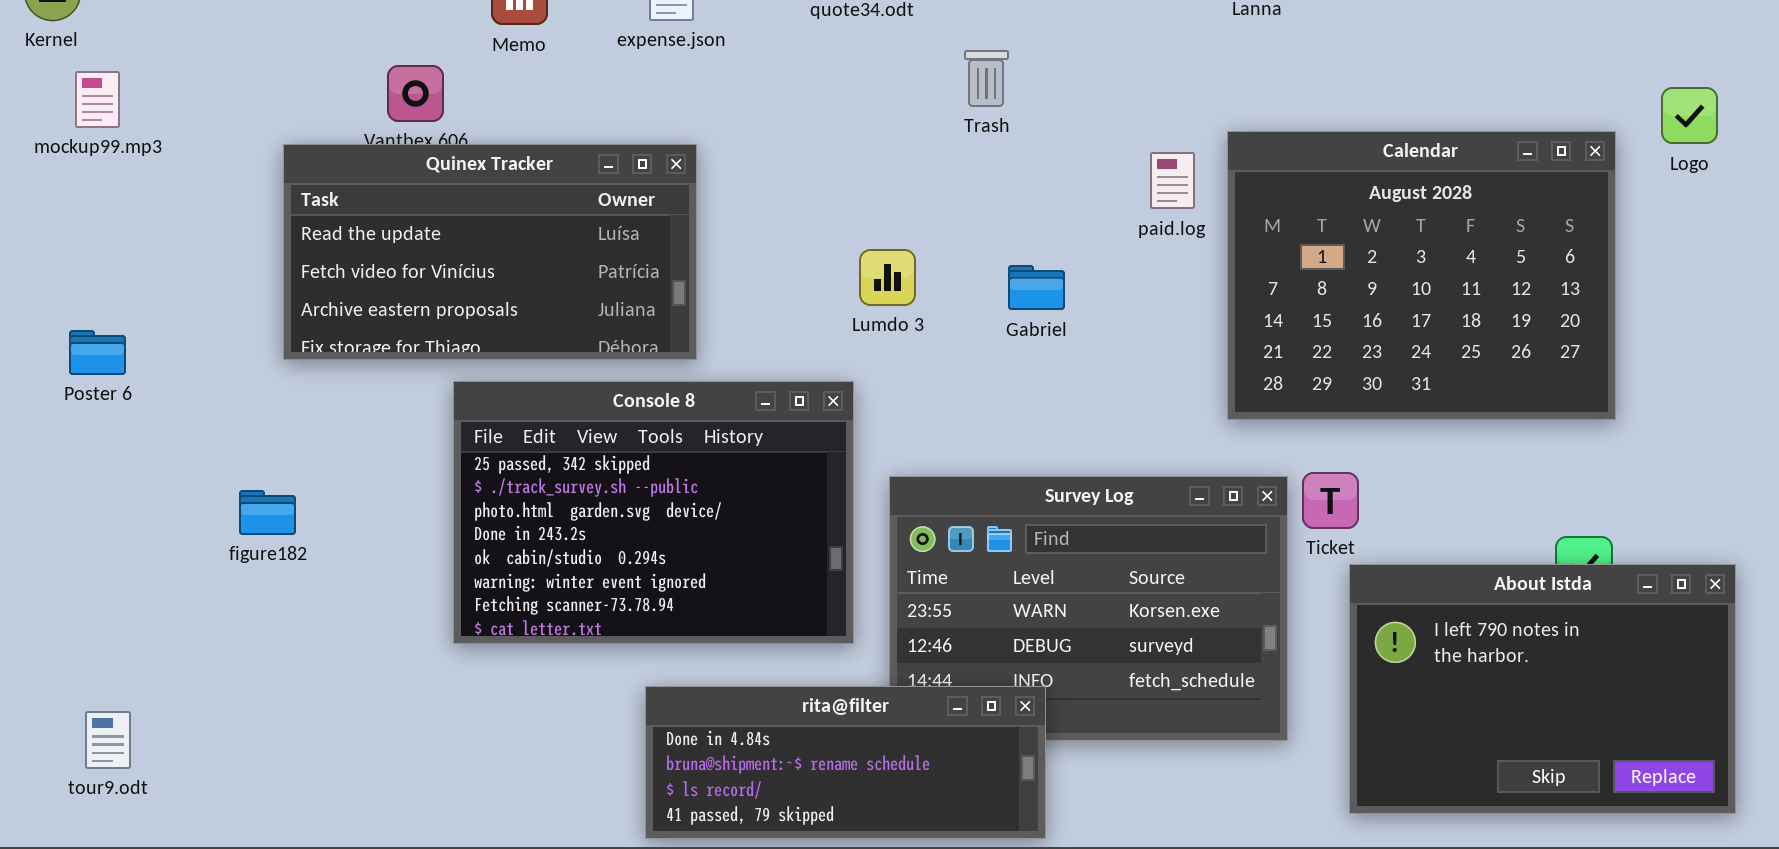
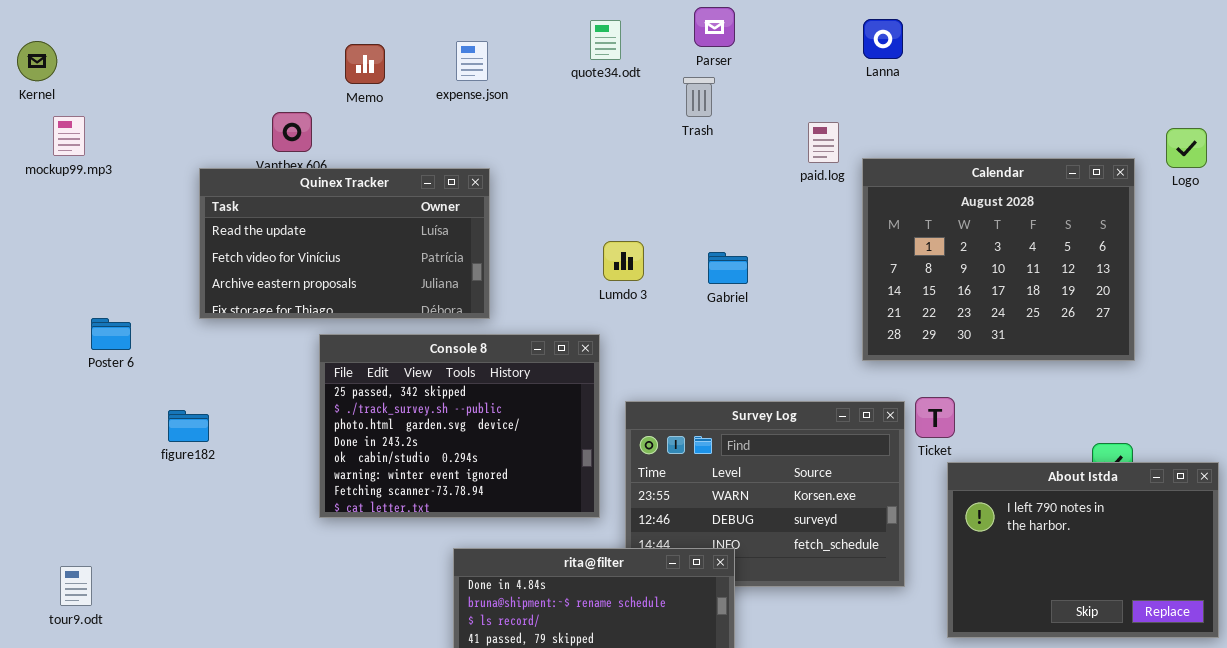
Trash: [964,50,1009,107] -> [683,77,715,117], moved
paid.log: [1150,152,1195,209] -> [808,122,839,163], moved
Poster 6: [69,330,126,375] -> [91,318,131,350], moved

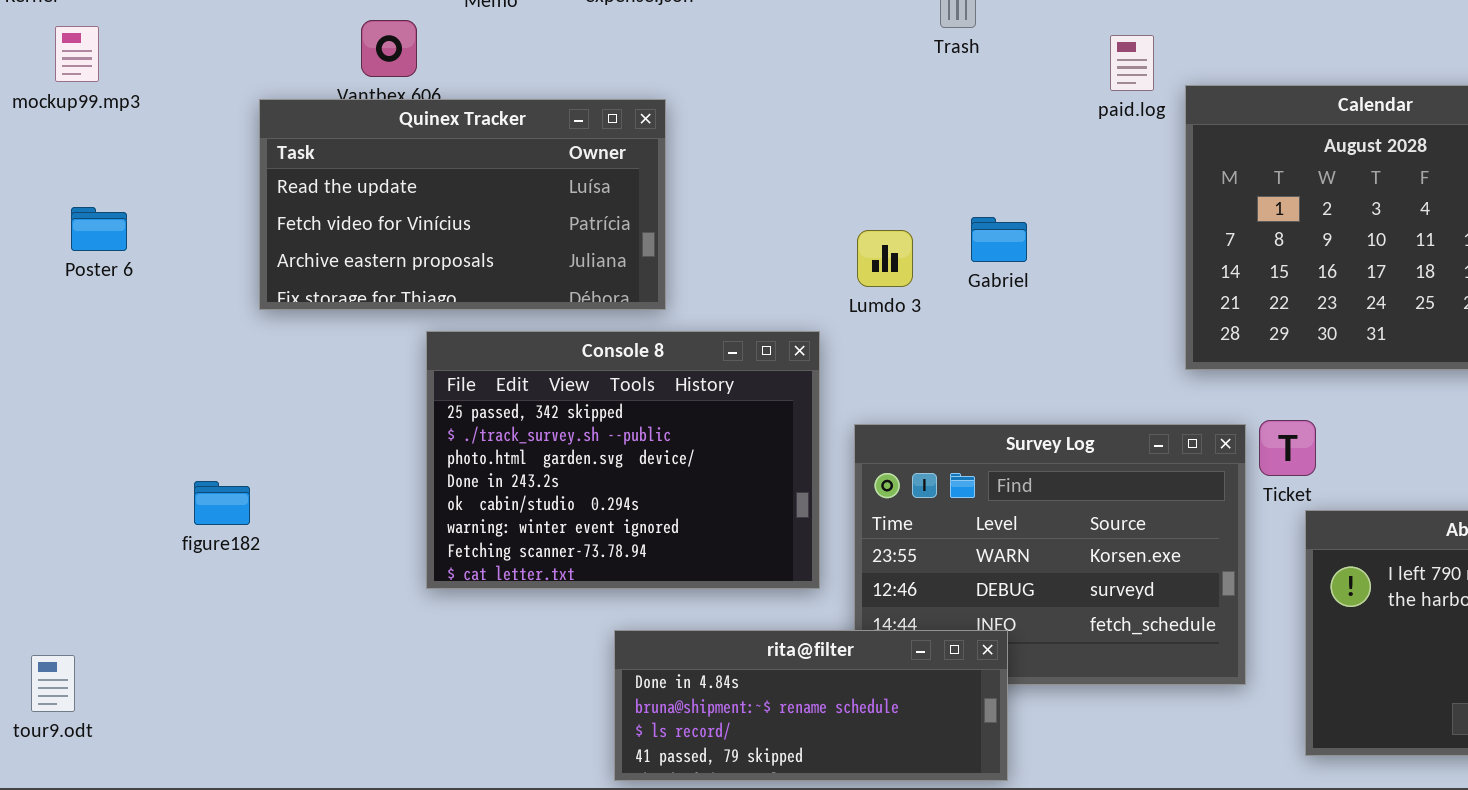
Lumdo 3: [603,241,644,281] -> [857,230,913,287], moved
Poster 6: [91,318,131,350] -> [71,207,127,251], moved
figure182: [168,410,209,442] -> [194,481,250,525], moved
tour9.odt: [60,566,92,606] -> [31,655,75,712], moved

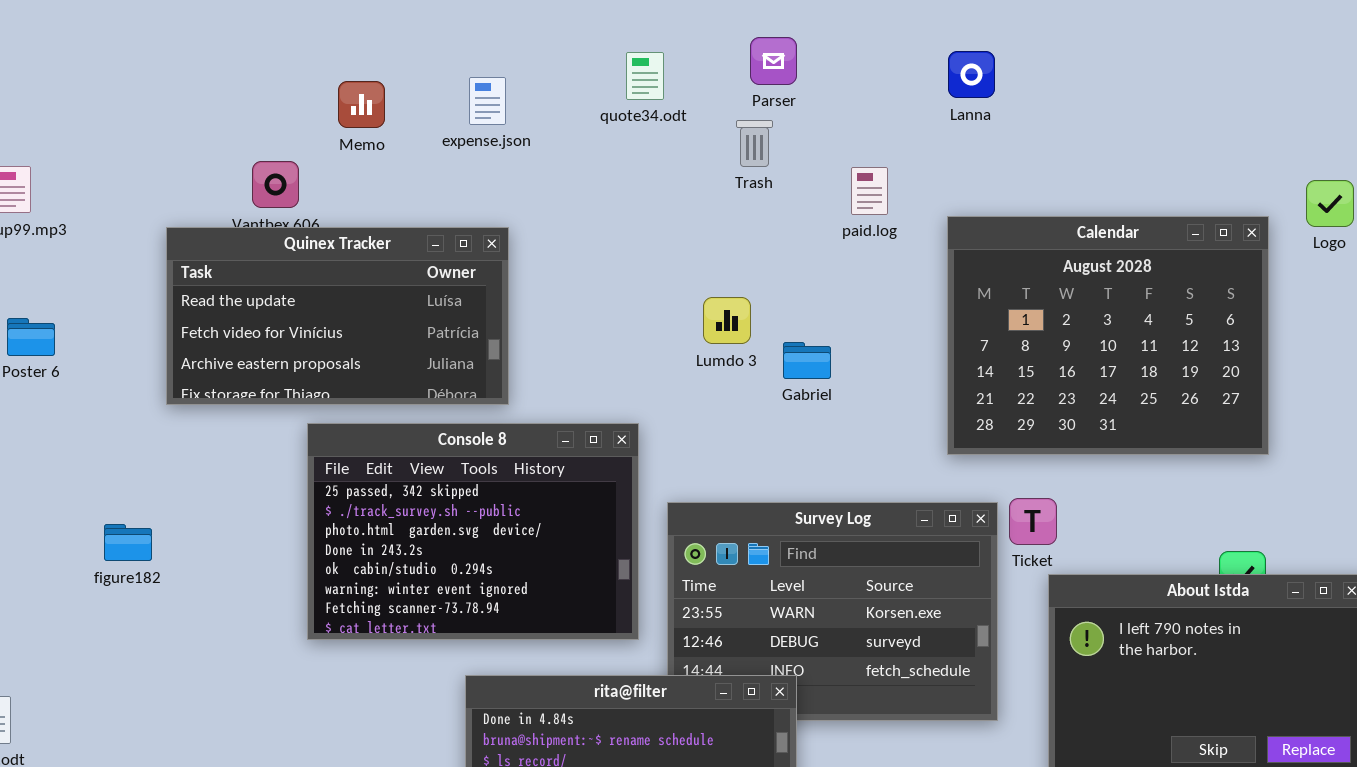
paid.log: [1110,35,1154,91] -> [851,167,888,215], moved
Gabriel: [971,217,1027,262] -> [783,342,831,379], moved
Lumdo 3: [857,230,913,287] -> [703,297,751,344], moved
figure182: [194,481,250,525] -> [104,524,152,561], moved

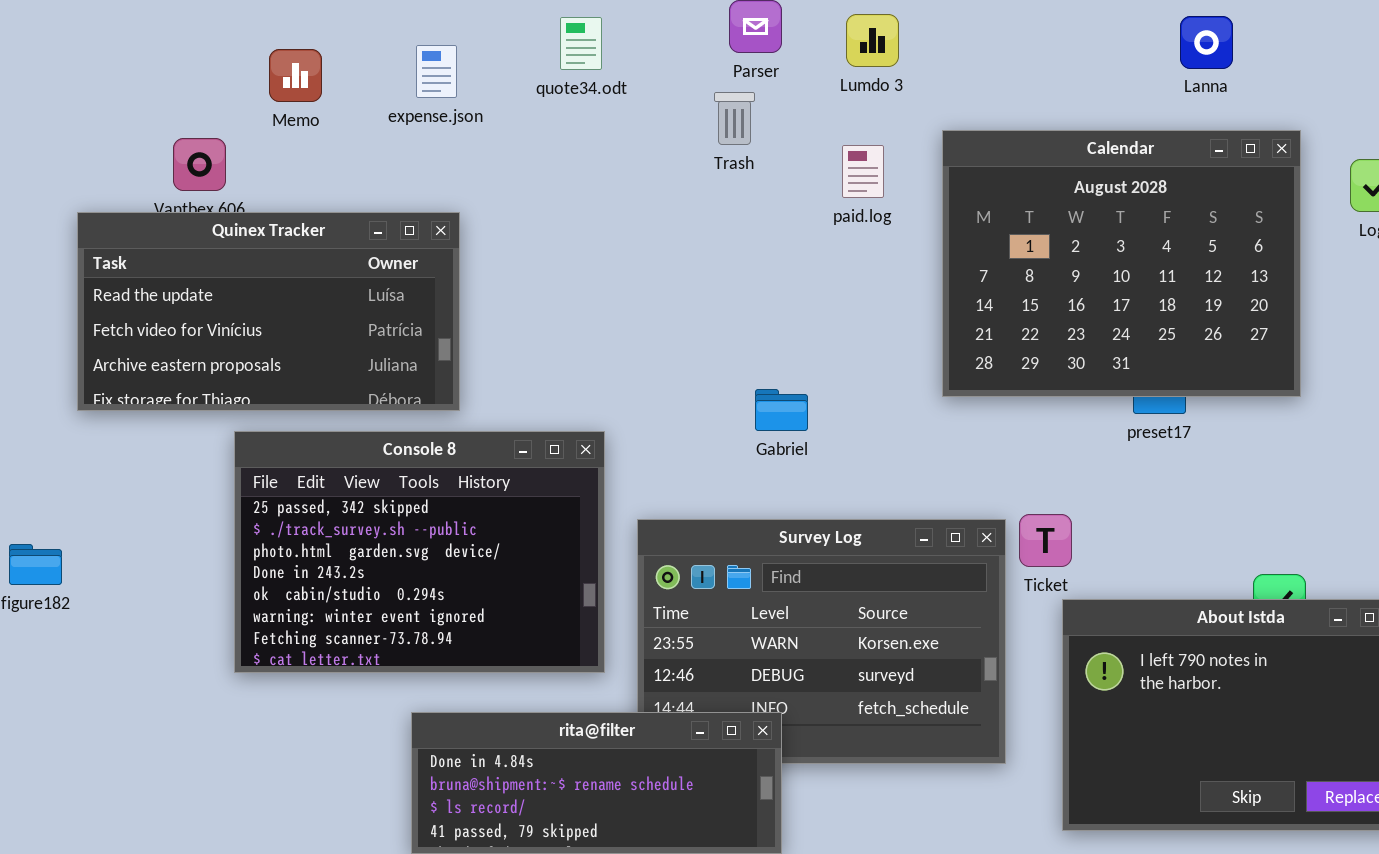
Lanna: [948,51,995,98] -> [1180,16,1233,69], moved
quote34.odt: [626,52,664,100] -> [560,17,602,70], moved
Calendar: [947,216,1269,455] -> [942,130,1301,397], moved
Lumdo 3: [703,297,751,344] -> [846,14,899,67], moved
Gabriel: [783,342,831,379] -> [755,389,808,431], moved

